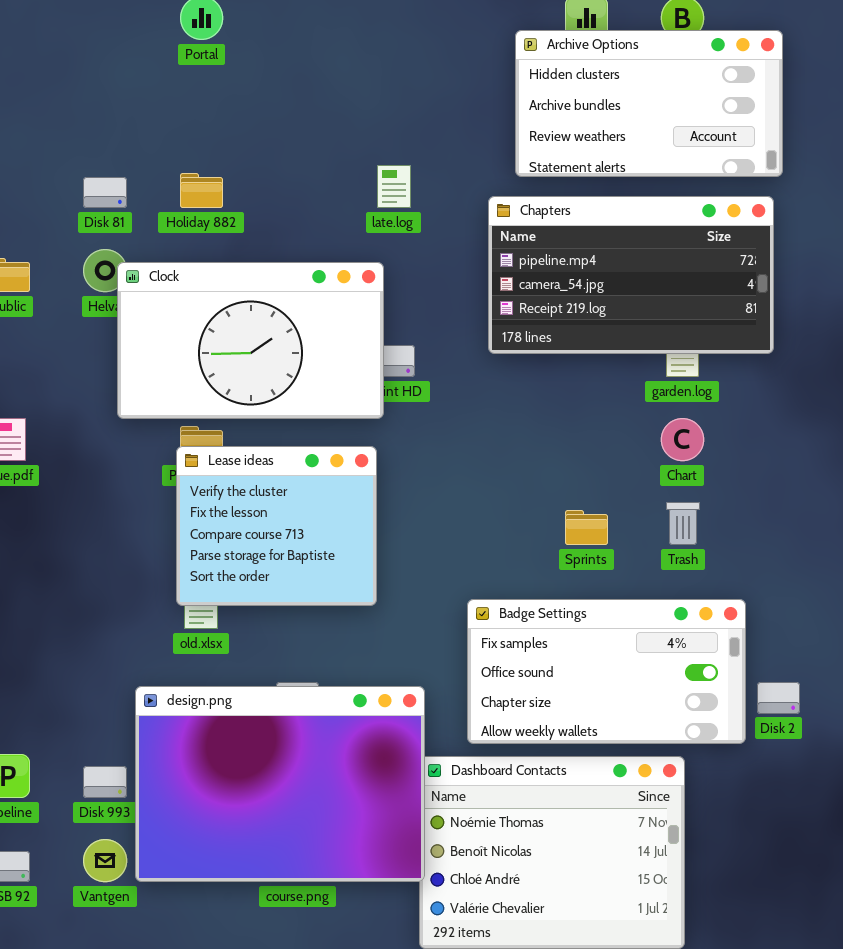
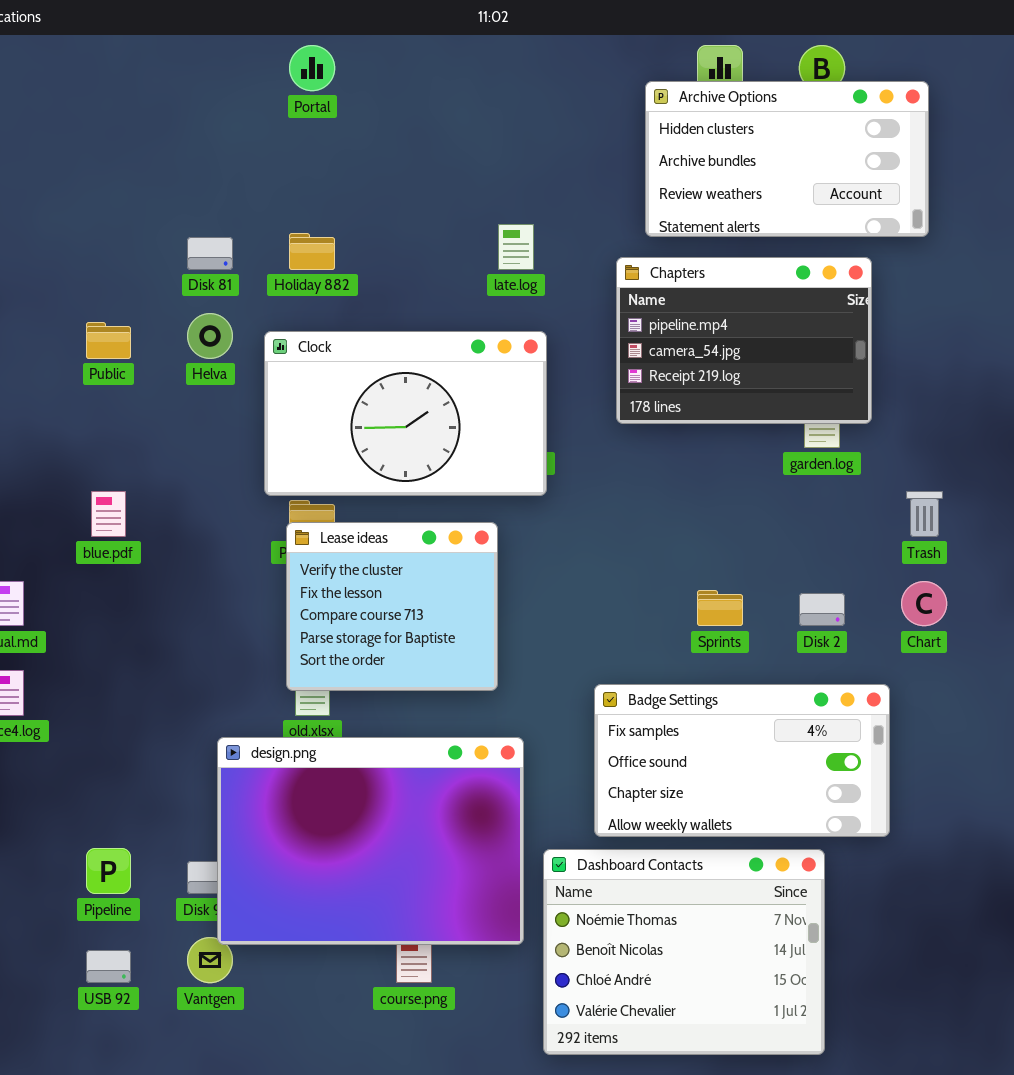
Chapters: [488,196,774,354] -> [616,257,872,424], resized
Clock: [117,262,384,419] -> [264,331,547,496], moved
Chart: [661,418,704,461] -> [901,581,947,626], moved
Trash: [666,502,700,545] -> [906,491,943,537], moved
Disk 2: [757,682,800,714] -> [799,593,845,626], moved
design.png: [135,686,425,882] -> [217,737,524,945], moved

